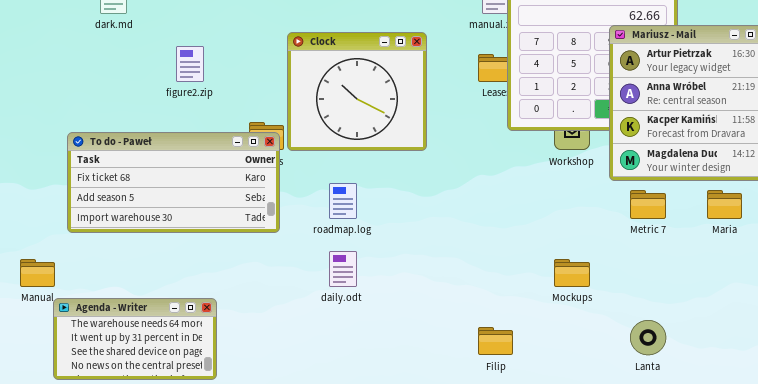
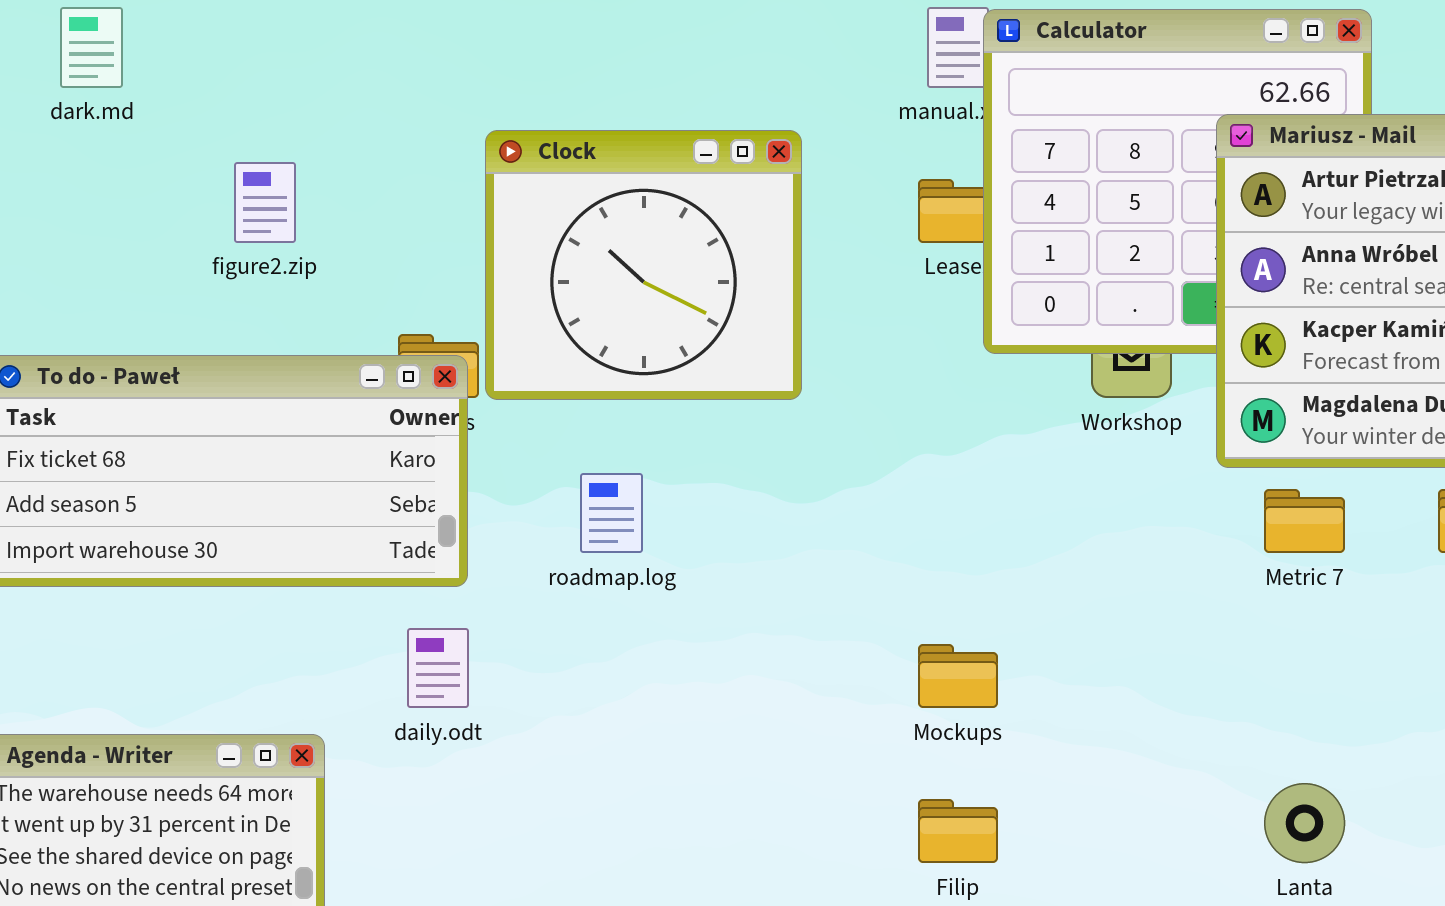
daily.odt: [329,251,357,287] -> [407,628,469,708], moved
Mockups: [554,259,590,287] -> [918,644,998,708], moved

